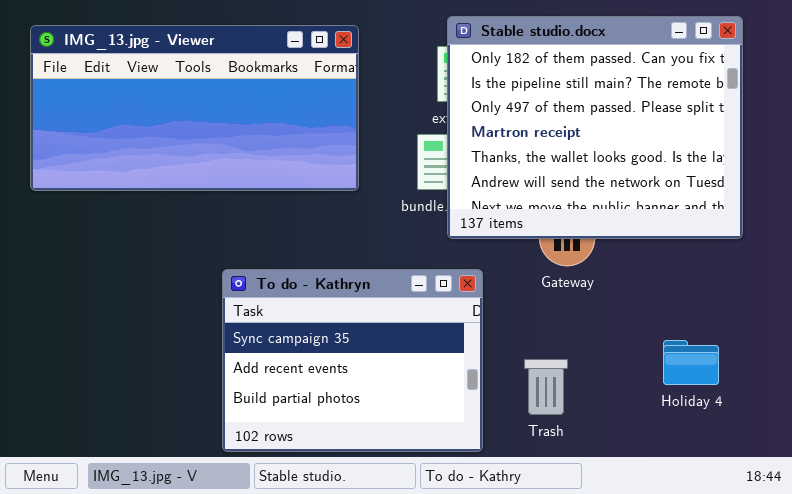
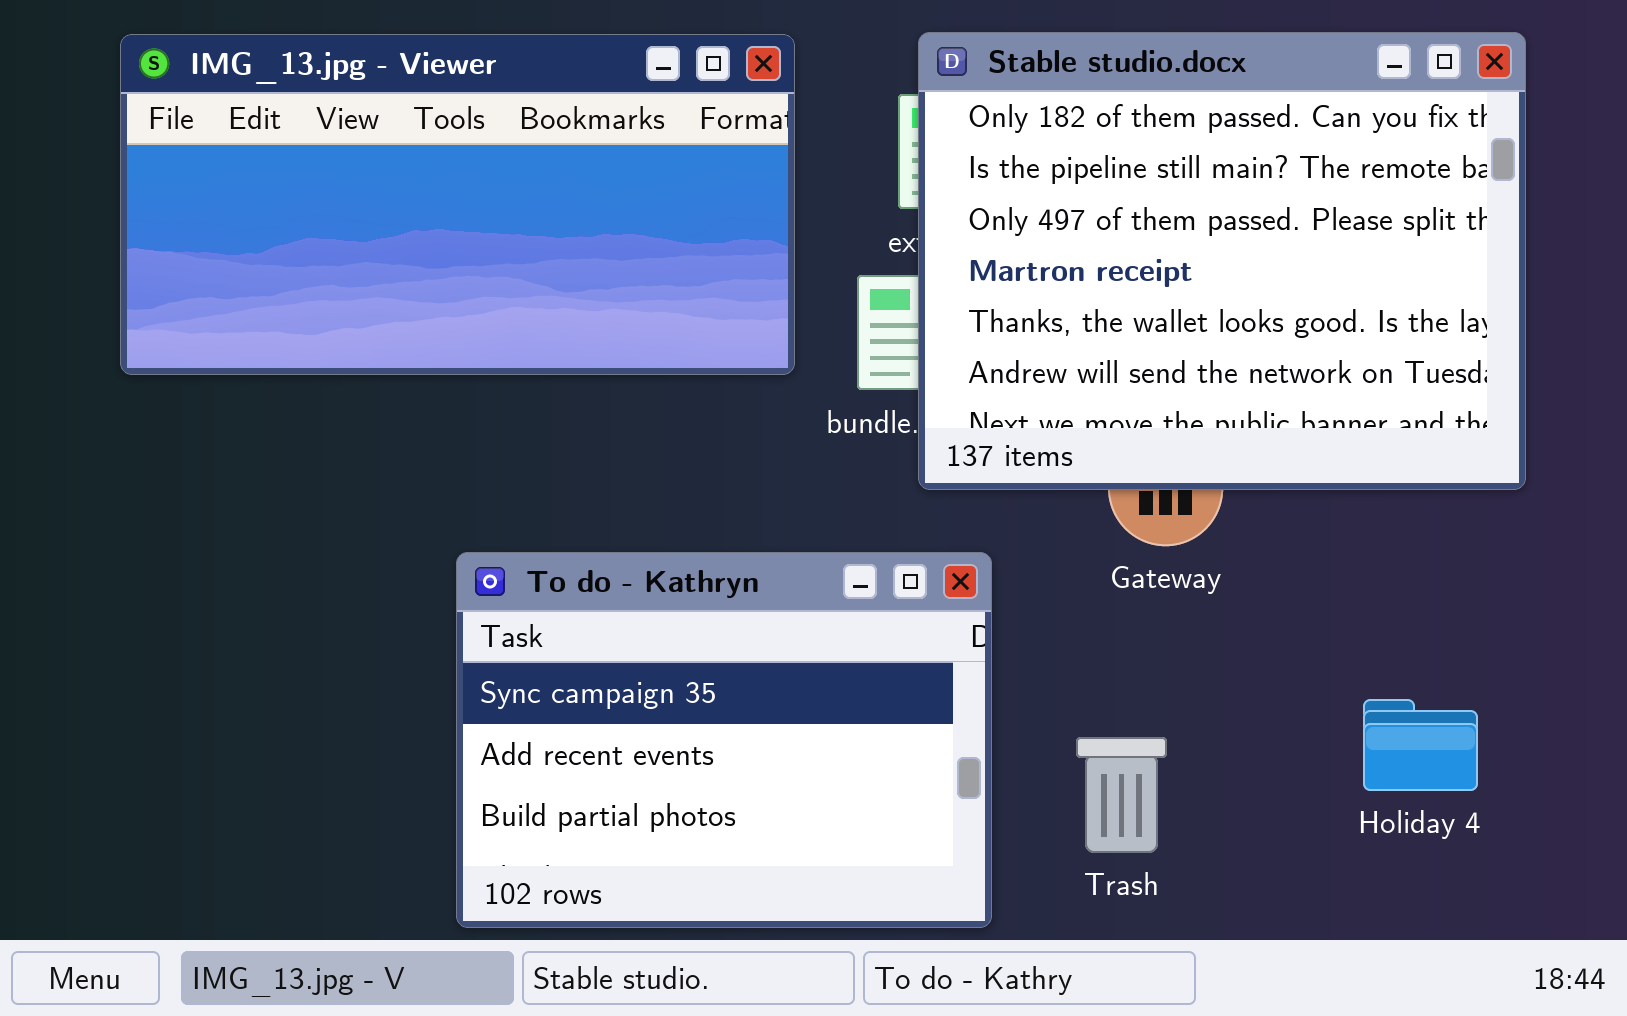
IMG_13.jpg - Viewer: [30,25,359,191] -> [120,34,795,375], moved

